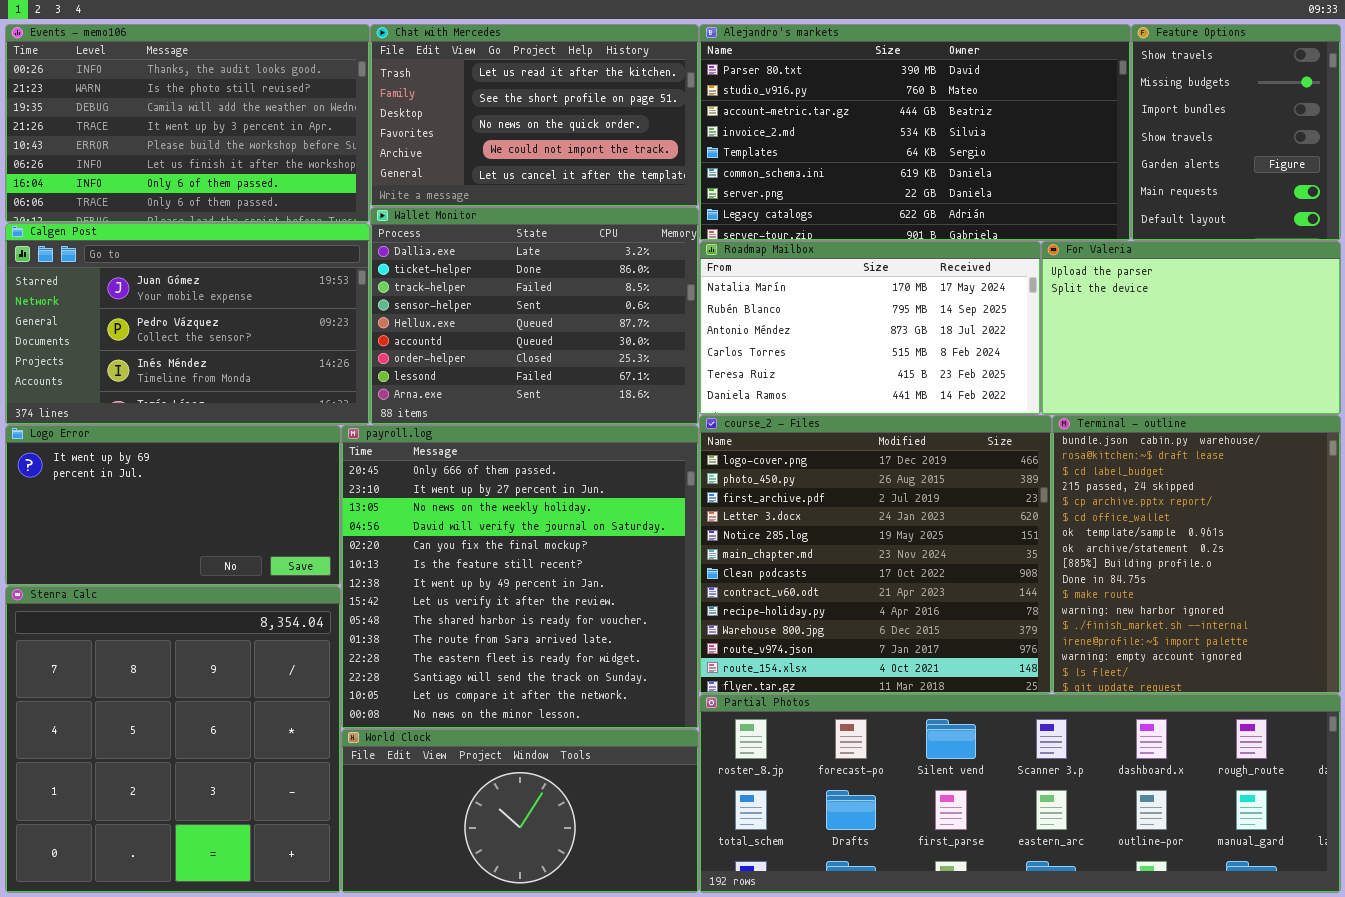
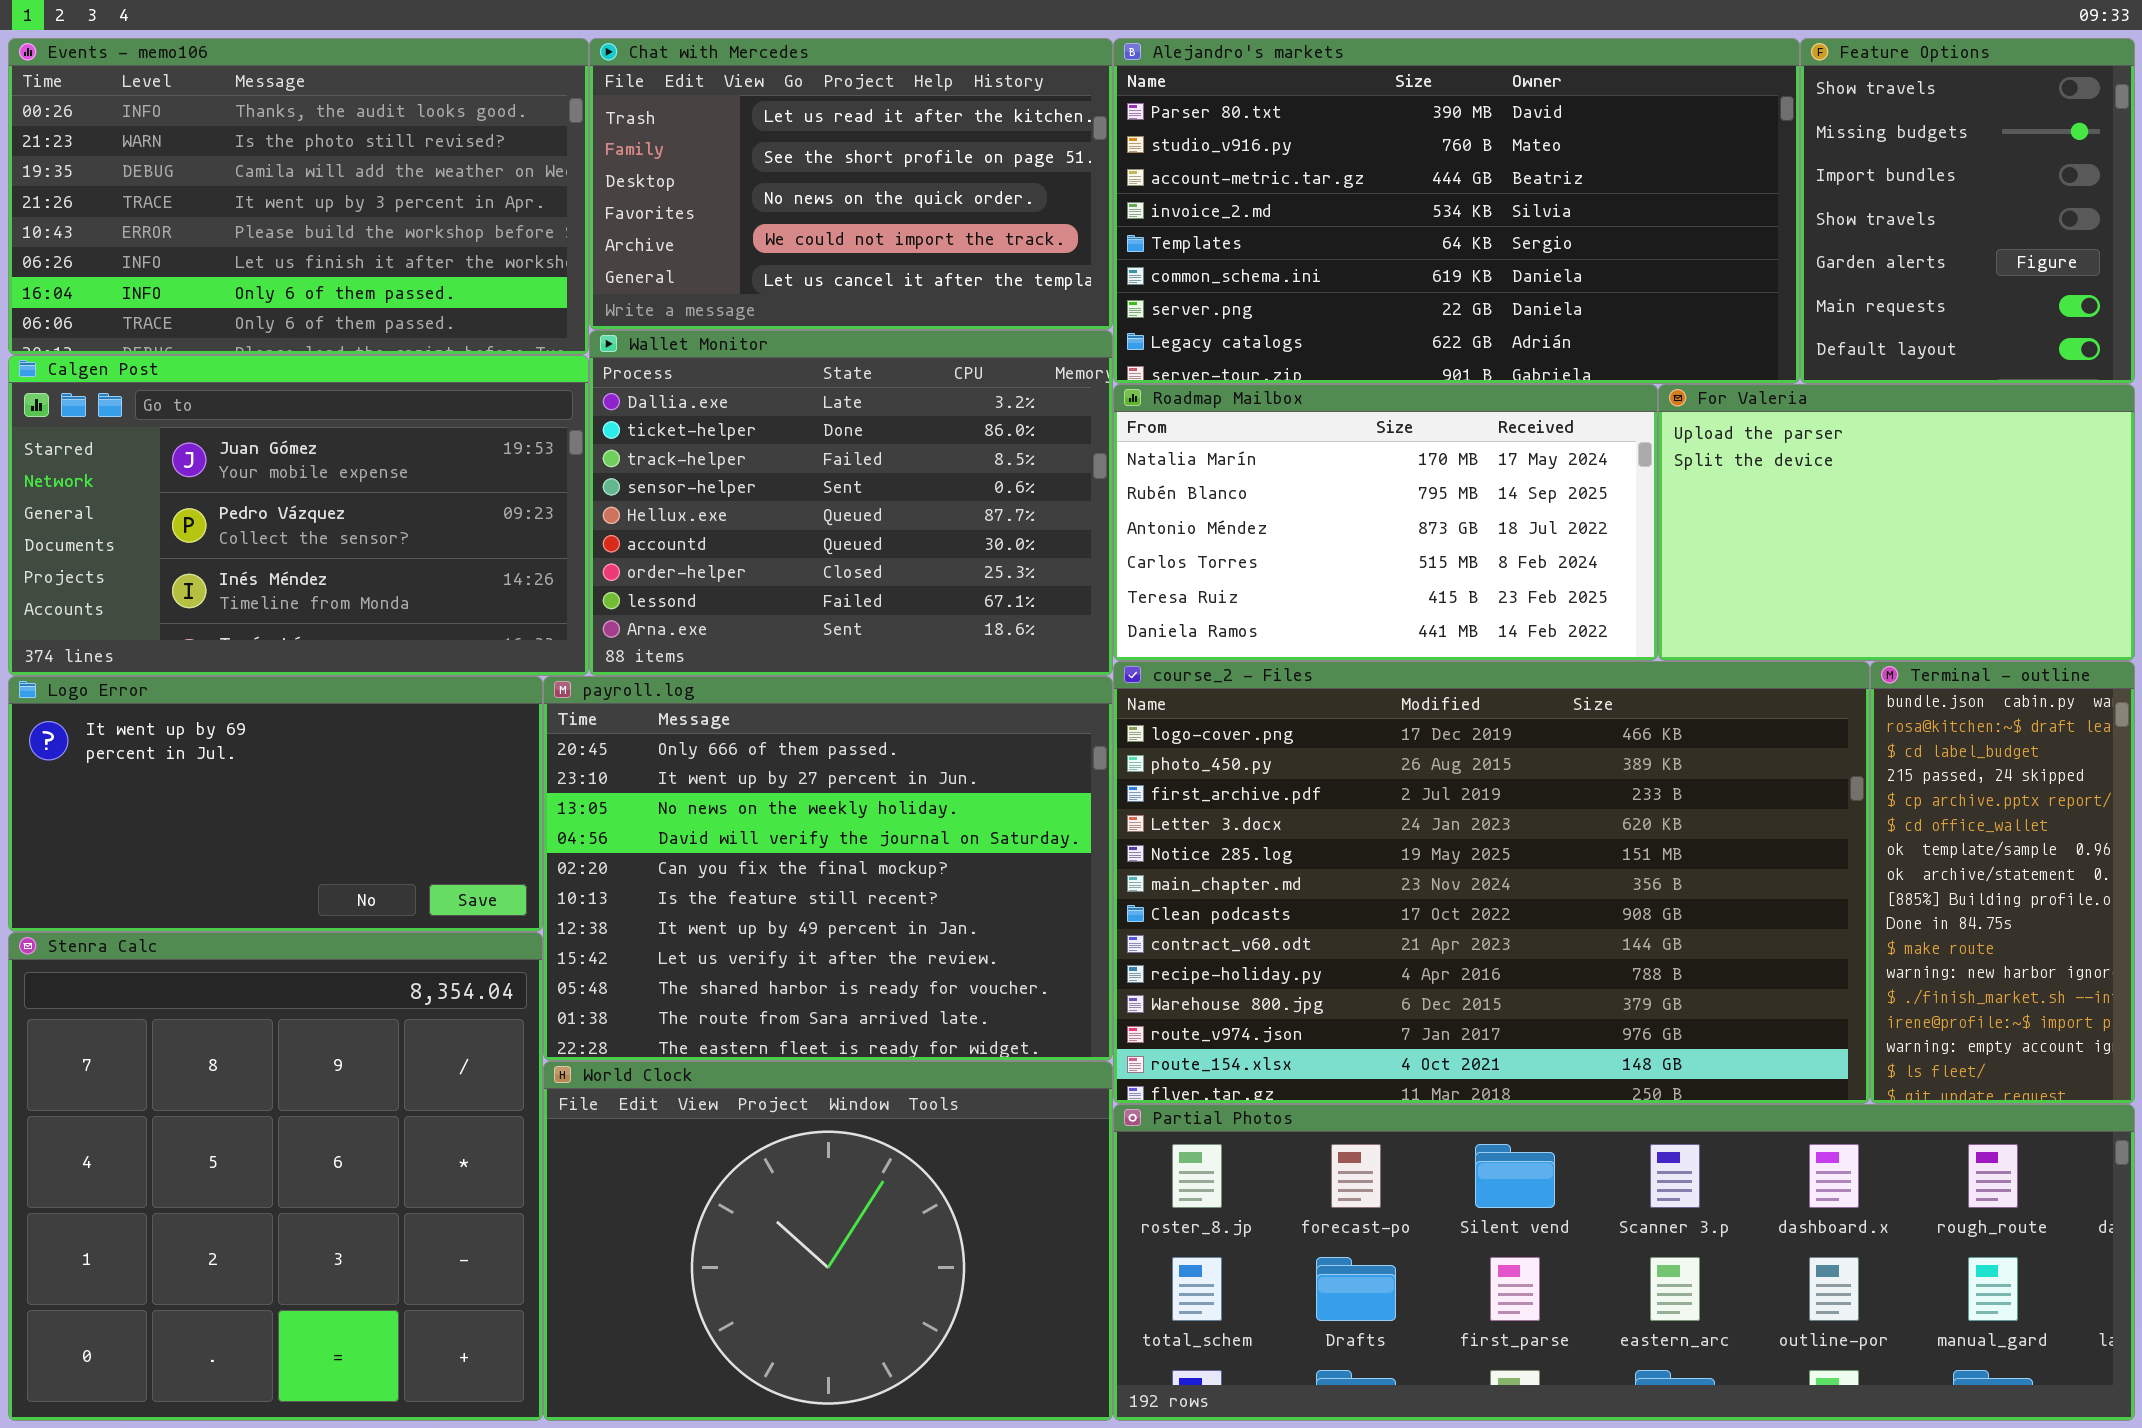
course_2 - Files: [699,415,1052,694] -> [1113,661,1870,1104], resized
Terminal - outline: [1052,415,1341,694] -> [1870,661,2135,1104], resized
payroll.log: [341,425,699,729] -> [543,676,1113,1061], resized
World Clock: [341,729,699,893] -> [543,1061,1113,1421], resized

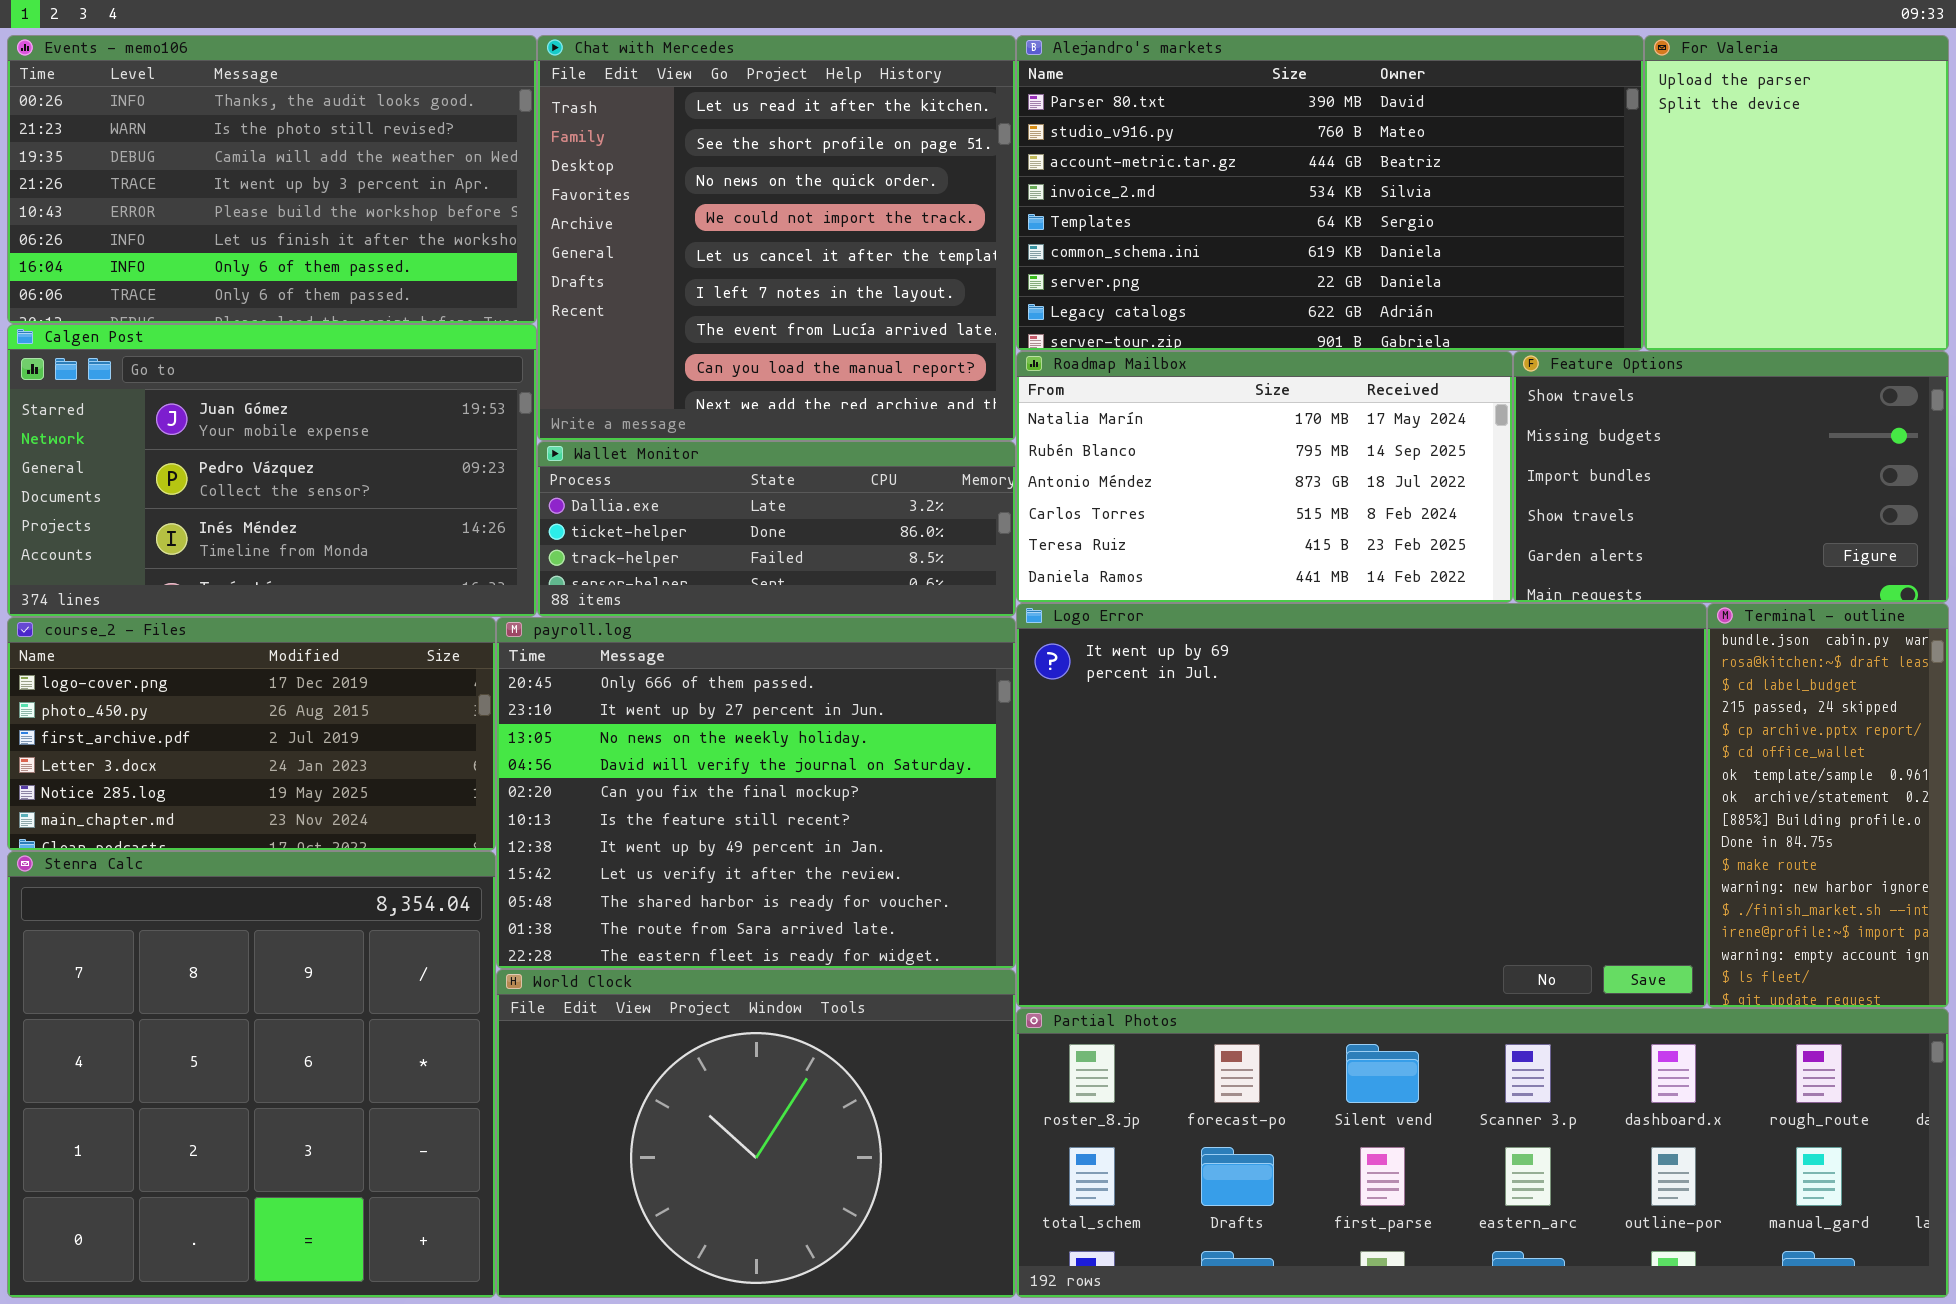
Chat with Mercedes: [589,38,1113,330] -> [537,35,1016,441], resized
Feature Options: [1800,38,2135,384] -> [1513,351,1949,603], moved, resized
Wallet Monitor: [589,330,1113,676] -> [537,441,1016,617], resized
For Valeria: [1658,384,2135,661] -> [1644,35,1949,351], moved, resized
course_2 - Files: [1113,661,1870,1104] -> [7,617,496,851], moved, resized
Logo Error: [8,676,543,932] -> [1016,603,1707,1008], moved, resized

